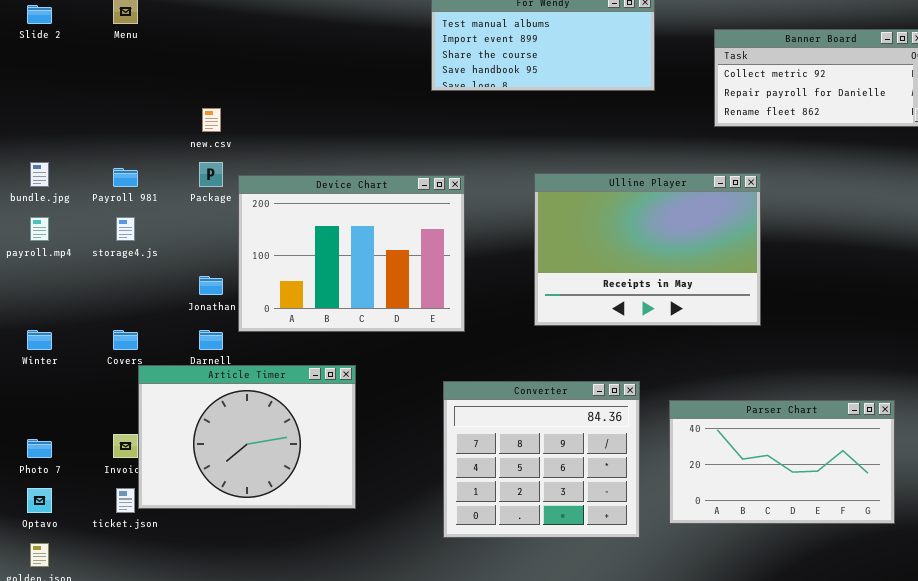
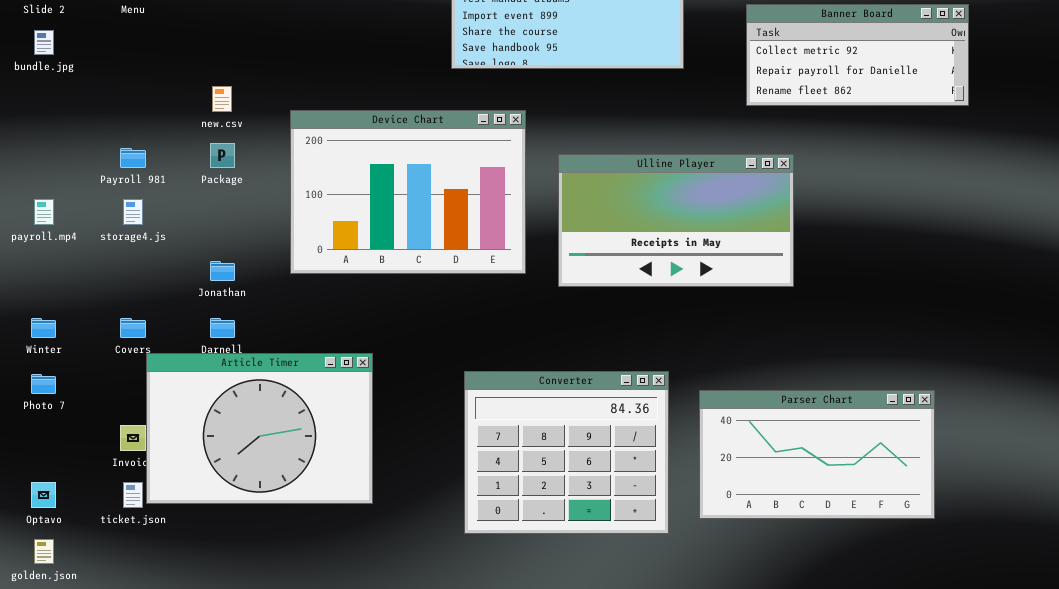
bundle.jpg: [30,162,49,187] -> [34,30,54,55], moved
Ulline Player: [534,173,761,326] -> [558,154,794,287], resized
Device Chart: [238,175,465,332] -> [290,110,526,274], moved
Photo 7: [27,439,52,458] -> [31,374,56,394], moved

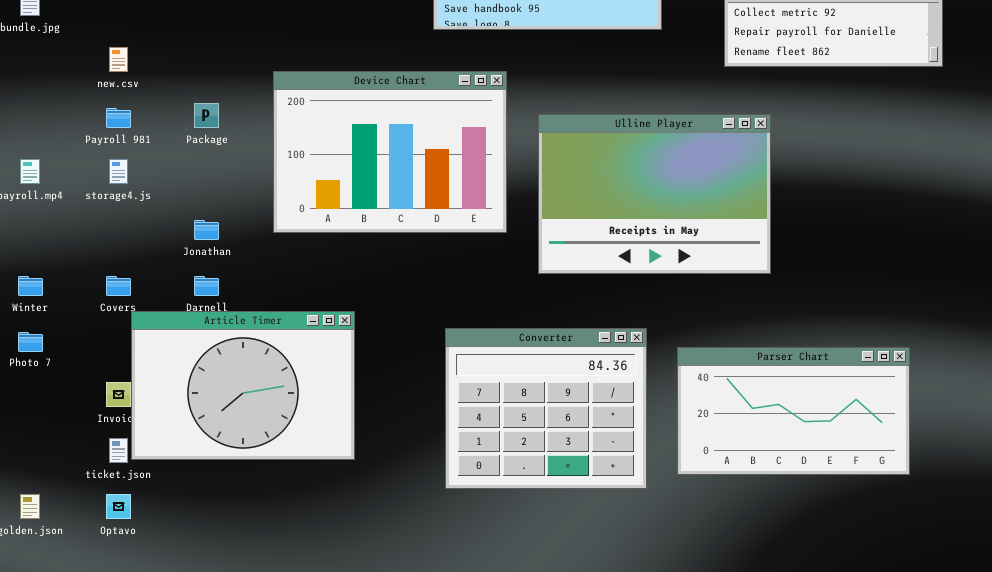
new.csv: [212,86,232,112] -> [109,47,128,72], moved
Ulline Player: [558,154,794,287] -> [538,114,771,274], resized
Optavo: [31,482,56,508] -> [106,494,131,519], moved

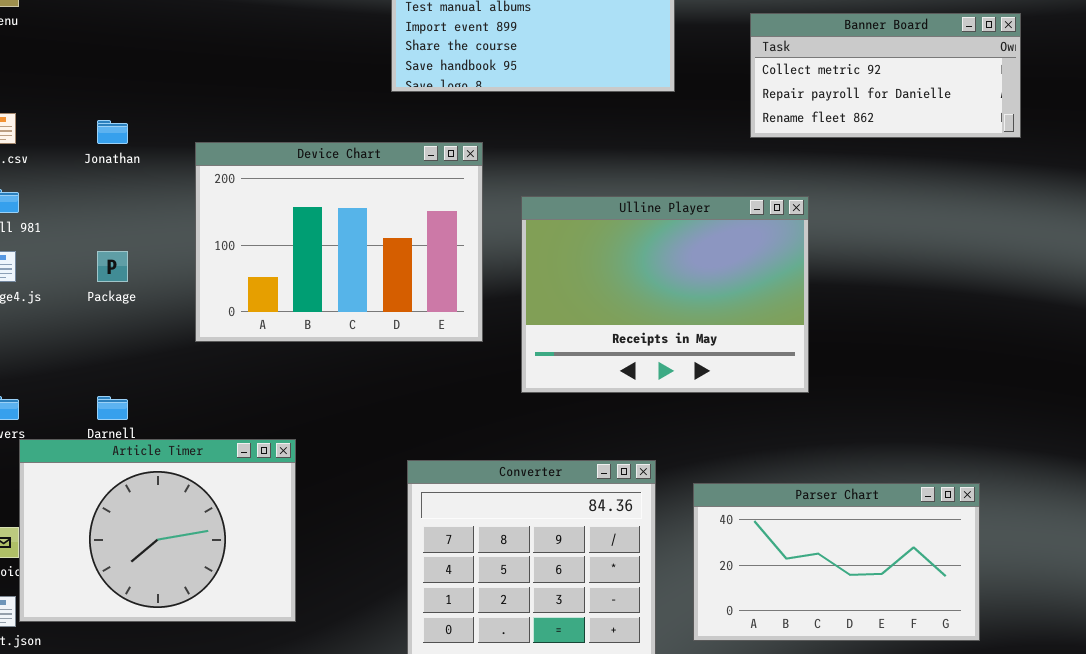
Package: [194,103,219,128] -> [97,251,128,282], moved
Jonathan: [194,220,219,240] -> [97,120,128,144], moved

